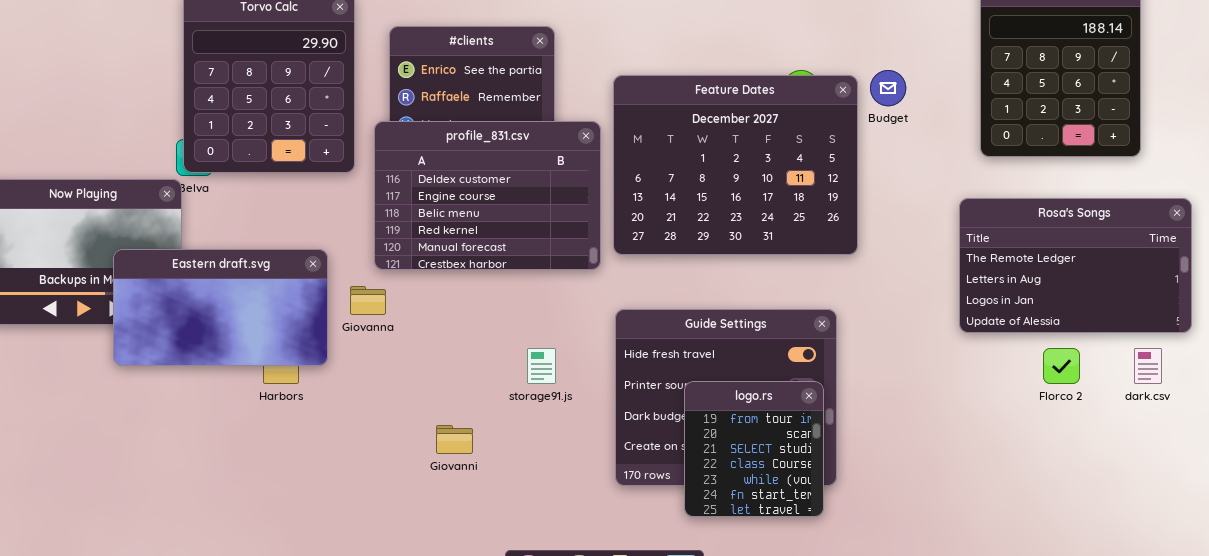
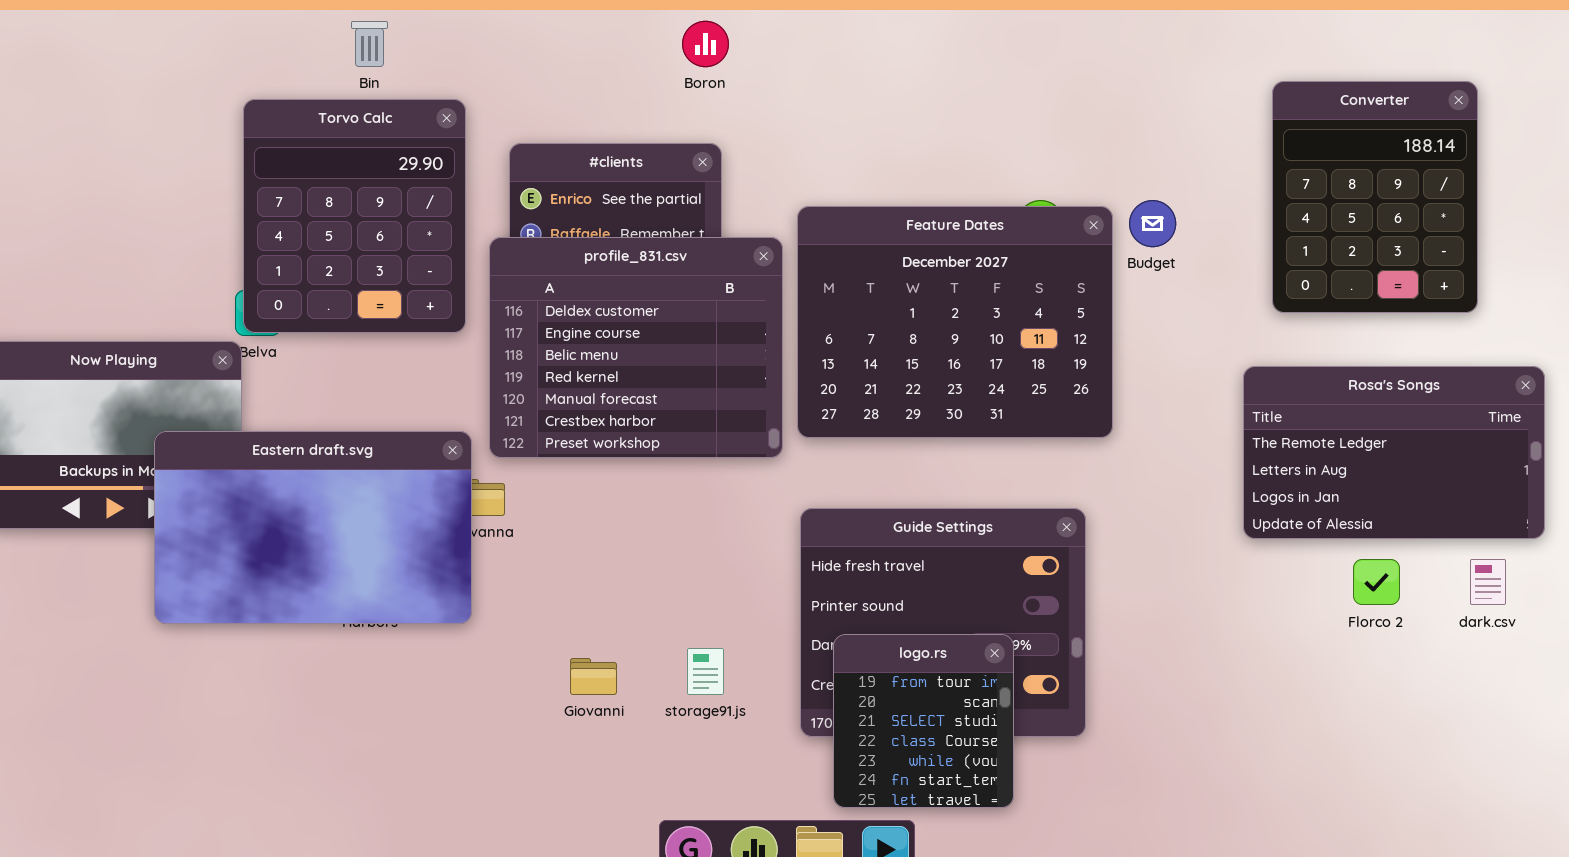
profile_831.csv: [374,121,601,270] -> [489,237,783,458], resized
Eastern draft.svg: [113,249,328,366] -> [154,431,472,624], resized
storage91.js: [527,348,556,384] -> [687,648,724,695], moved
logo.rs: [684,381,824,517] -> [833,634,1014,808], moved

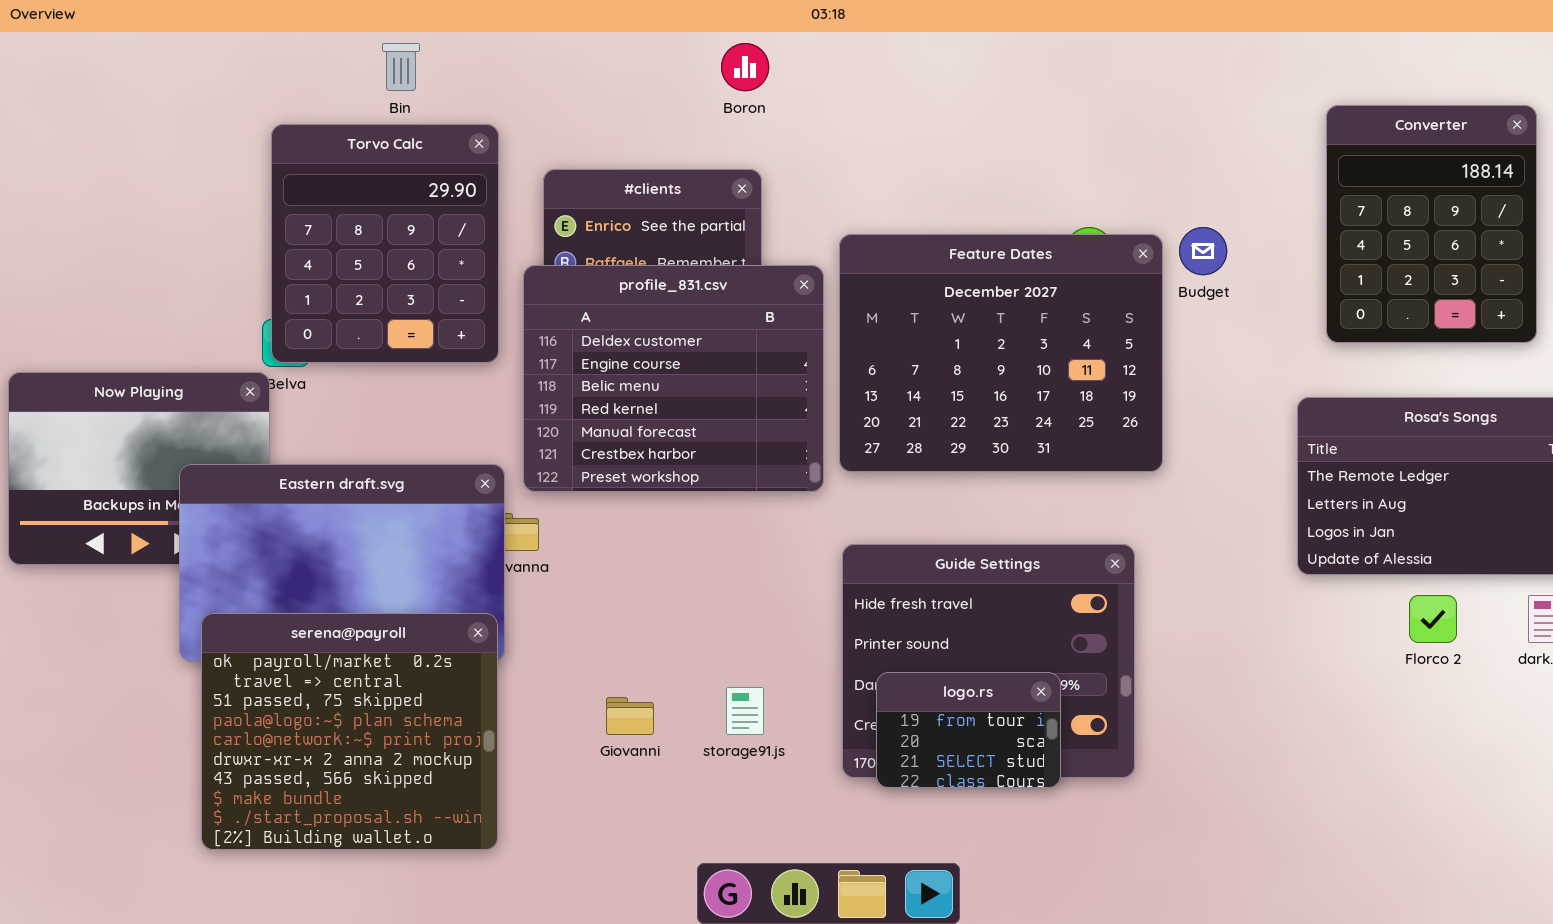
serena@payroll: none -> [201,613,498,850], opened
logo.rs: [833,634,1014,808] -> [876,672,1061,788], resized

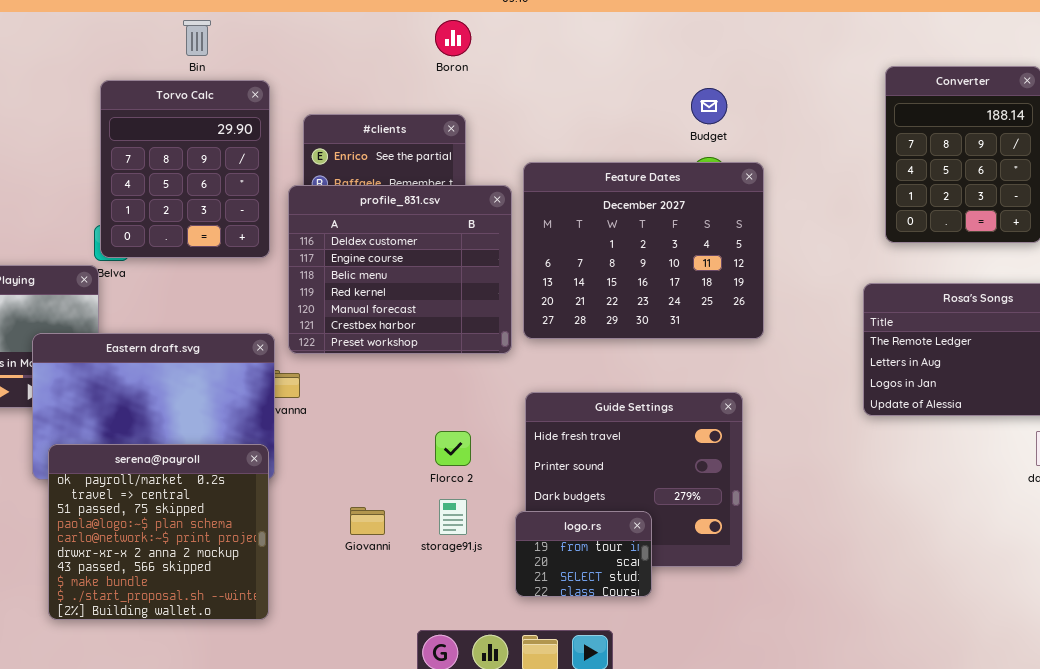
Budget: [1179,227,1227,275] -> [691,88,727,124], moved
Florco 2: [1409,595,1457,643] -> [435,431,471,466], moved
logo.rs: [876,672,1061,788] -> [515,511,652,597], moved

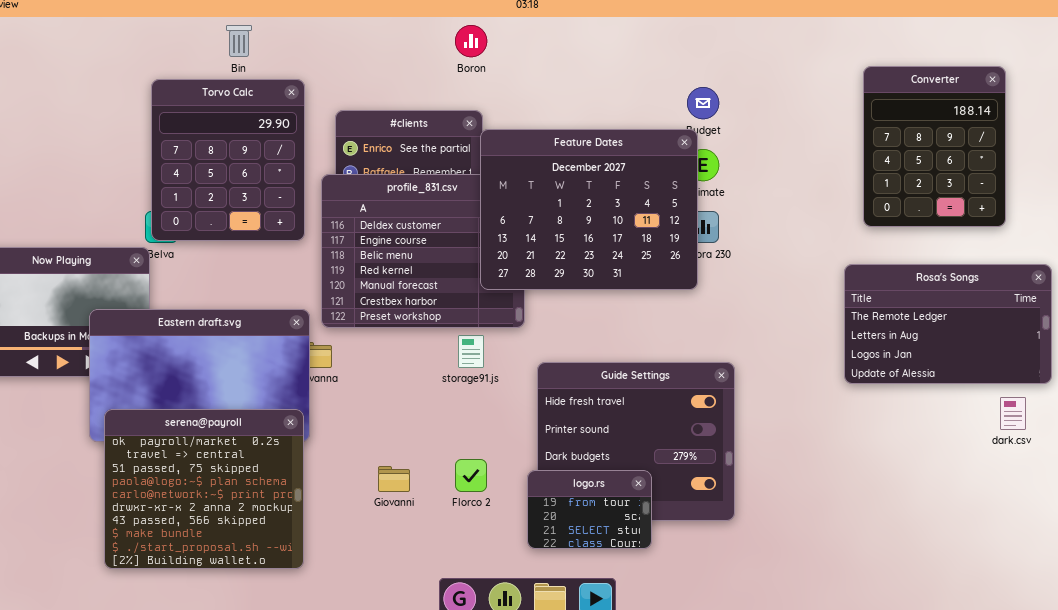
Feature Dates: [523,162,764,339] -> [480,129,698,290], moved
Florco 2: [435,431,471,466] -> [455,459,487,492], moved
storage91.js: [439,499,467,535] -> [458,335,484,368], moved

